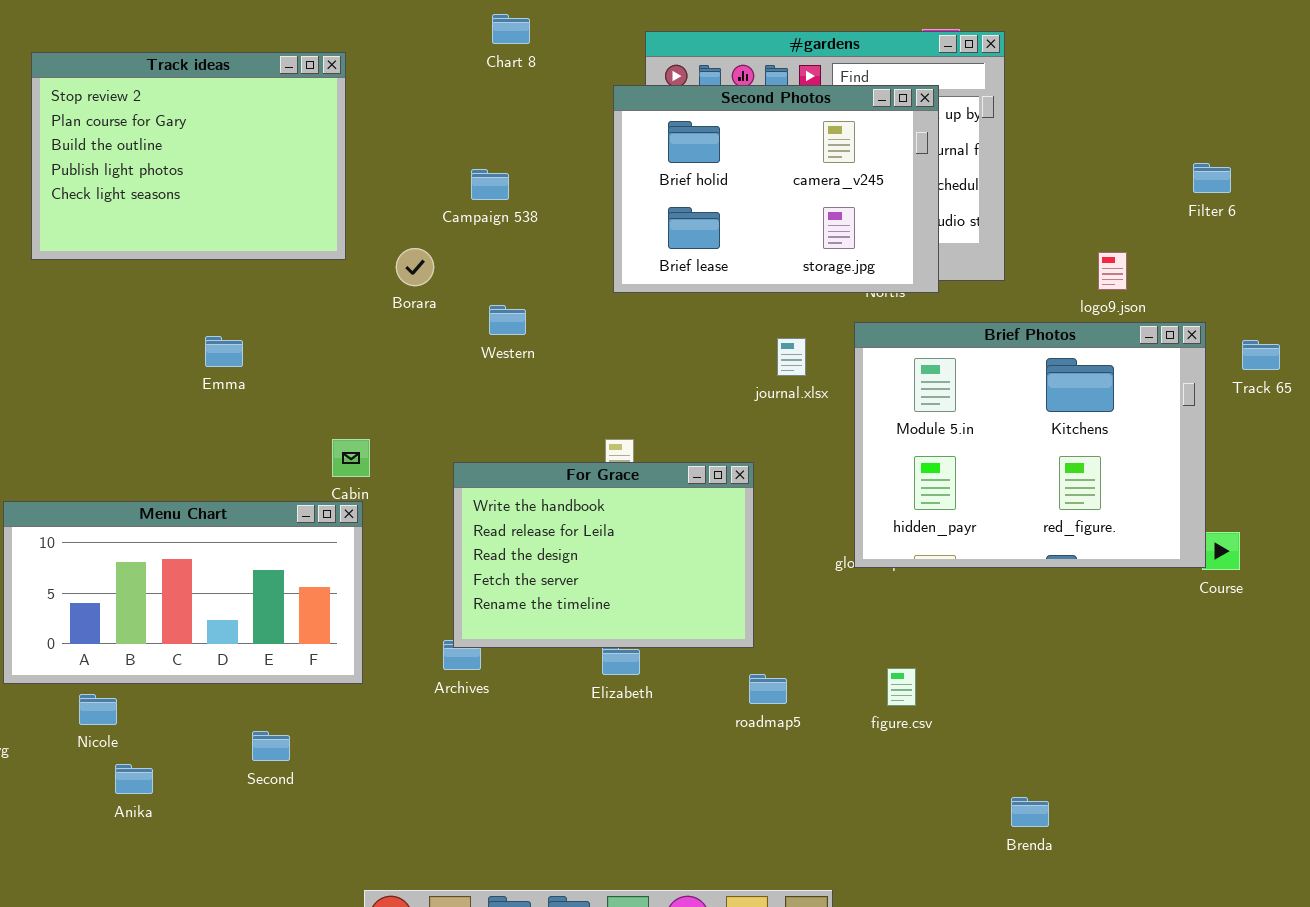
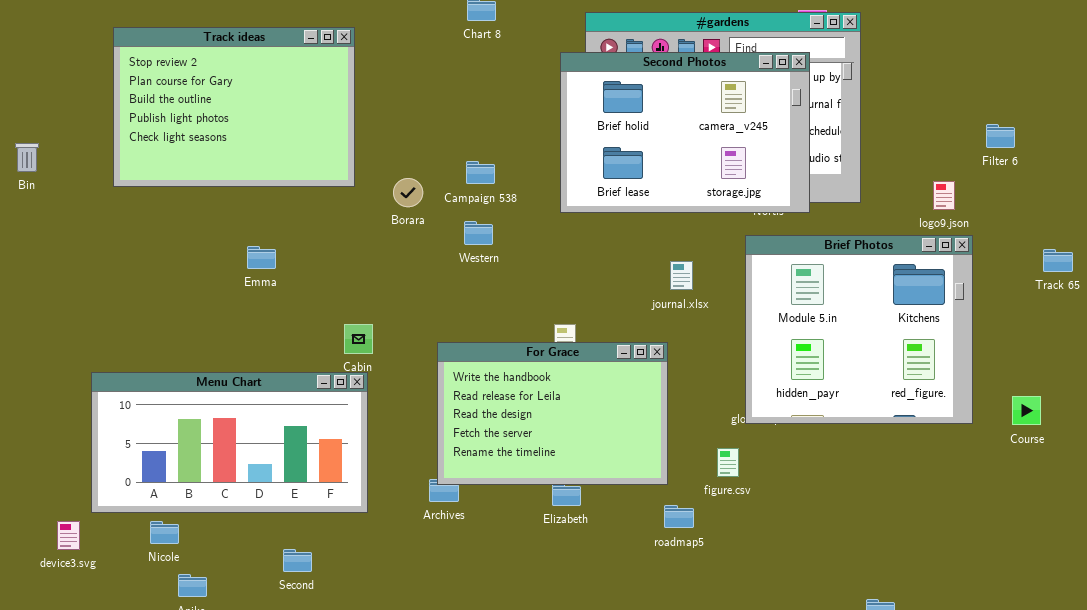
Filter 6: [1193,163,1231,193] -> [986,124,1015,148], moved
Campaign 538: [471,169,509,200] -> [466,161,495,184], moved
Brief Photos: [854,322,1206,568] -> [745,235,973,424], resized
journal.xlsx: [777,338,806,376] -> [670,261,693,290], moved
figure.csv: [887,668,916,706] -> [717,448,739,477], moved

